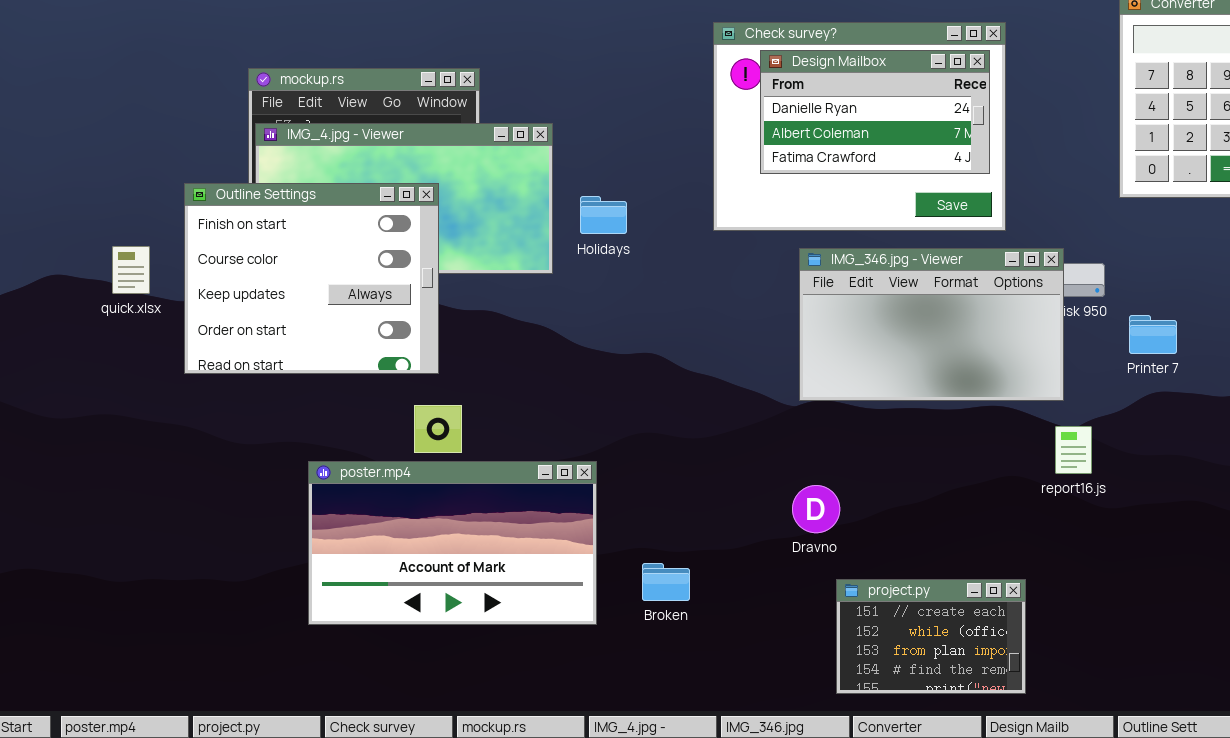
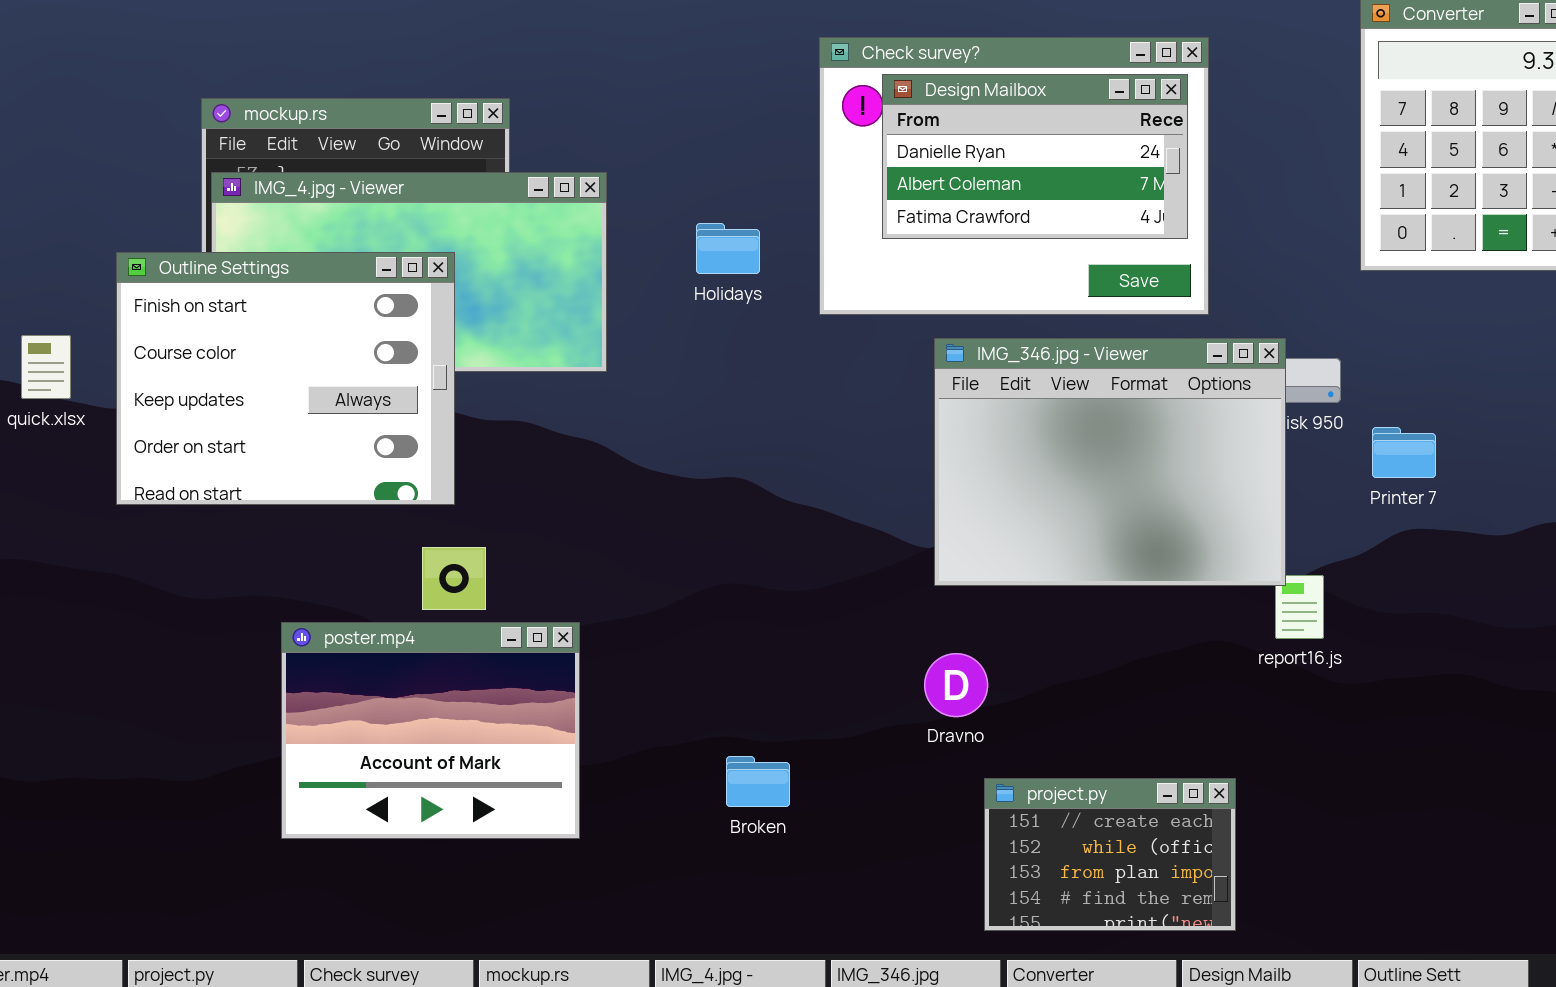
Holidays: [580,196,627,234] -> [696,223,760,274], moved
IMG_346.jpg - Viewer: [799,248,1064,401] -> [934,338,1286,586], resized
poster.mp4: [308,461,597,625] -> [281,622,580,839], resized

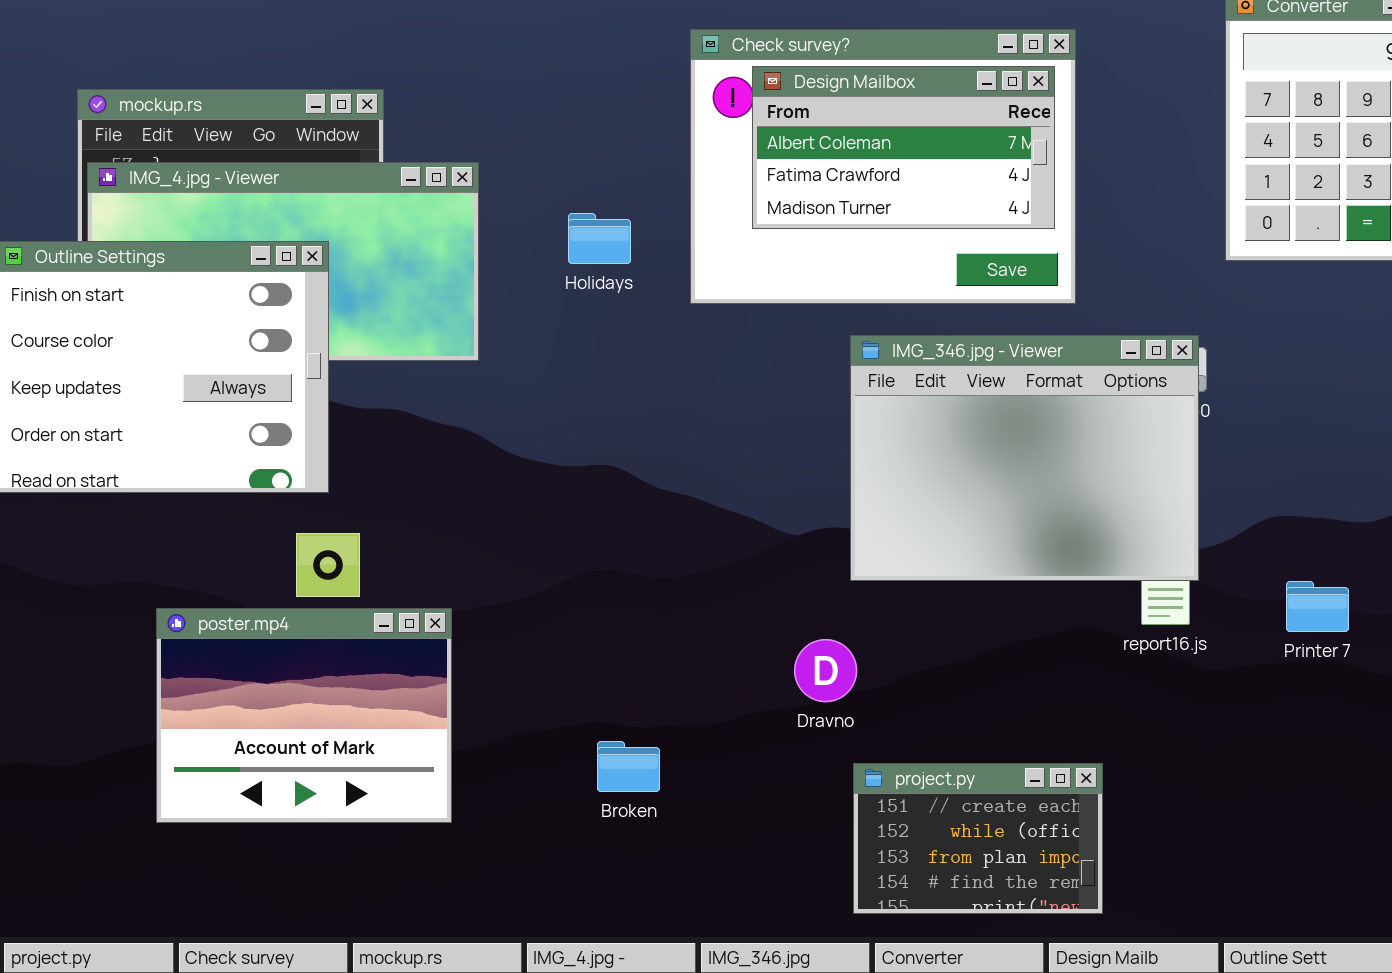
Design Mailbox: [882,74,1188,239] -> [752,66,1055,229], scrolled down 1 row
IMG_346.jpg - Viewer: [934,338,1286,586] -> [850,335,1199,581], moved
Printer 7: [1372,427,1436,478] -> [1286,581,1349,632], moved

